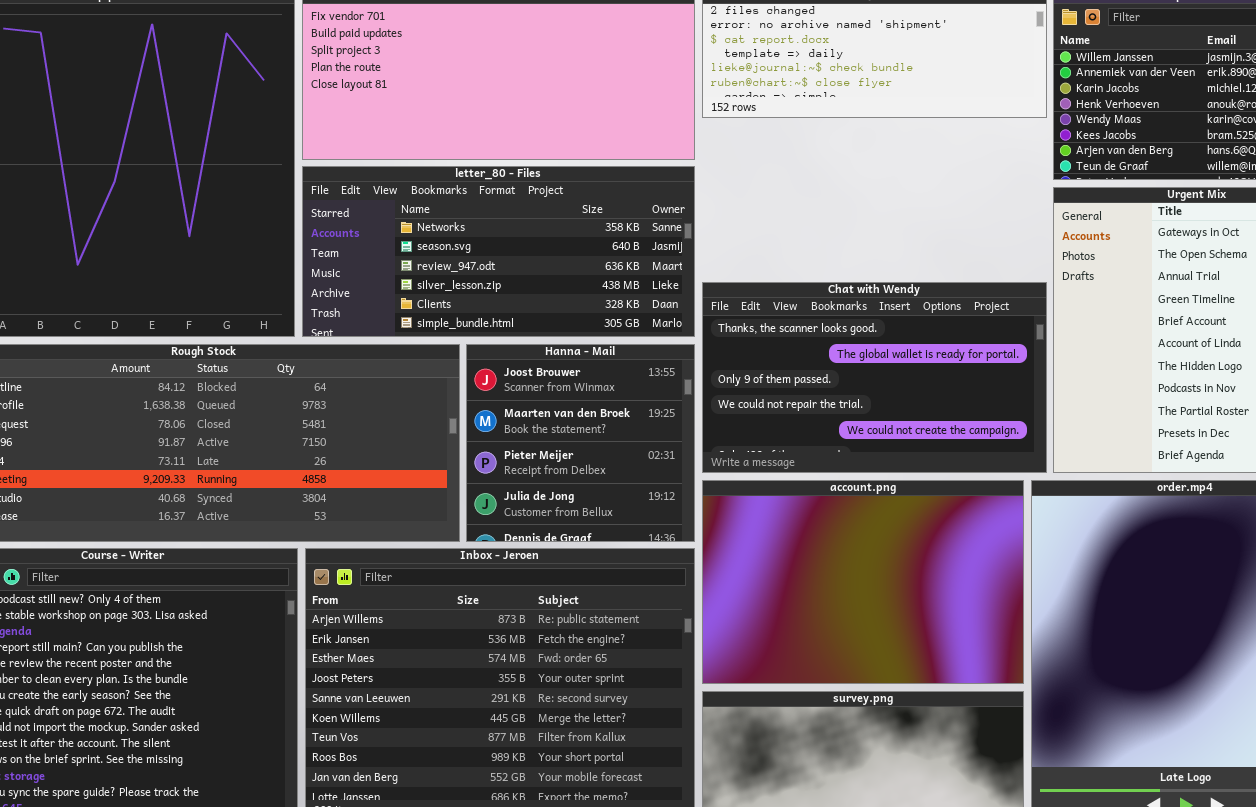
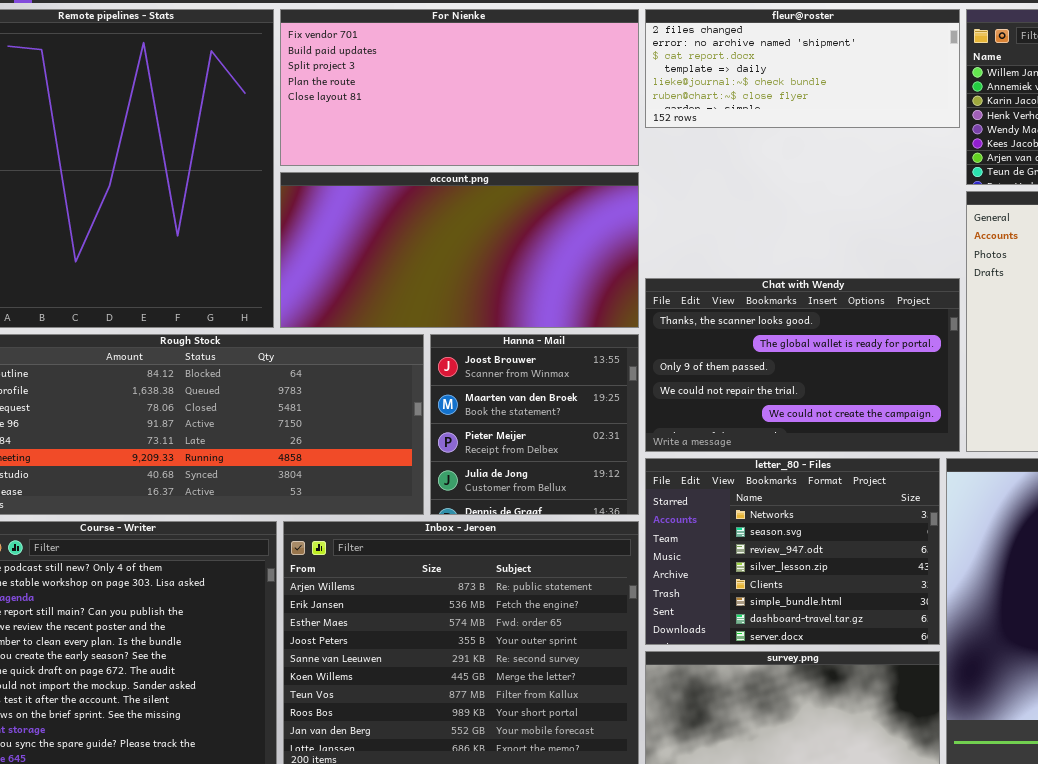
letter_80 - Files: [302,166,695,337] -> [645,458,940,645], moved, resized
account.png: [702,480,1024,684] -> [280,172,639,328], moved, resized

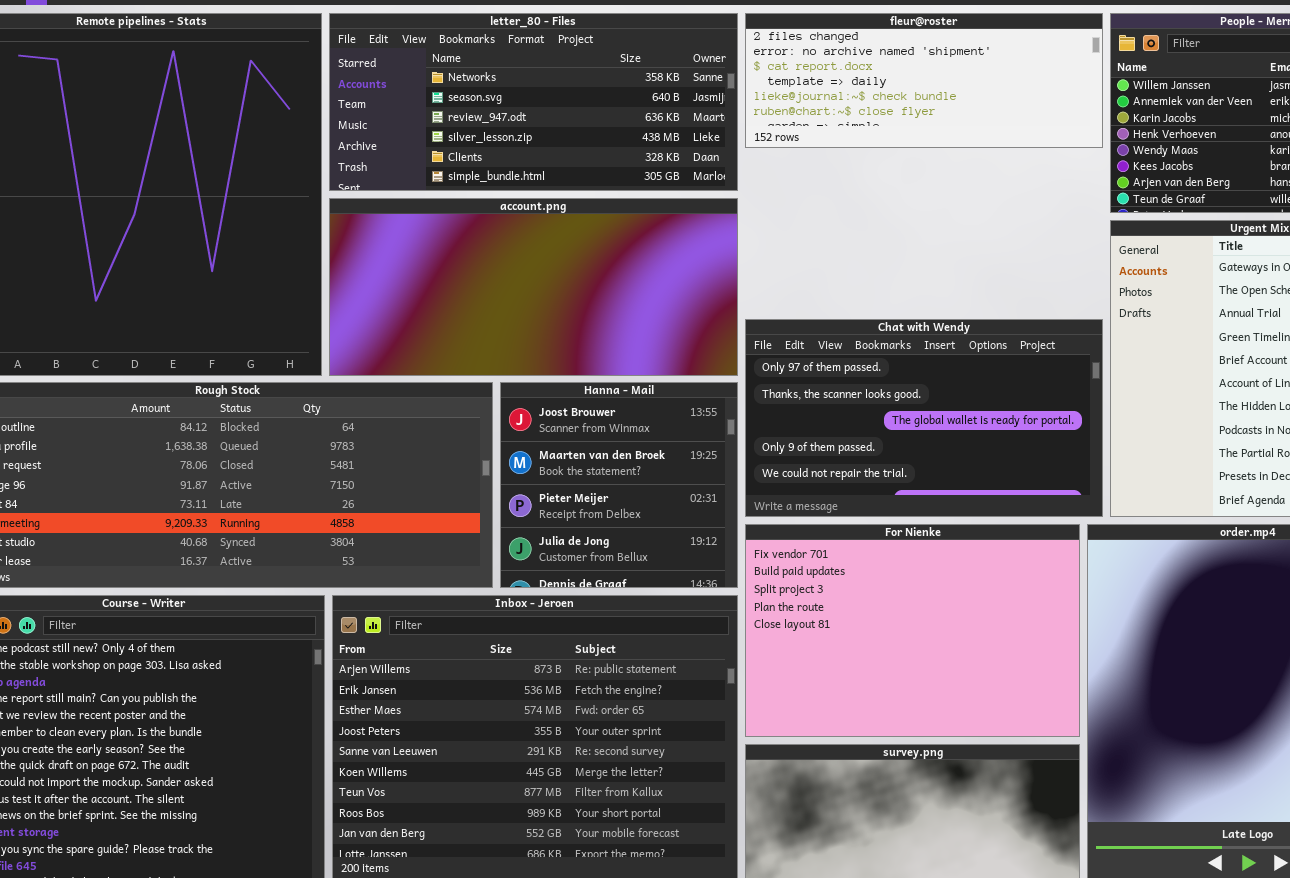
For Nienke: [280,9,639,166] -> [745,524,1080,737], moved, resized
Chat with Wendy: [645,278,960,452] -> [745,319,1103,517], scrolled up 1 row
letter_80 - Files: [645,458,940,645] -> [329,13,738,191], moved, resized

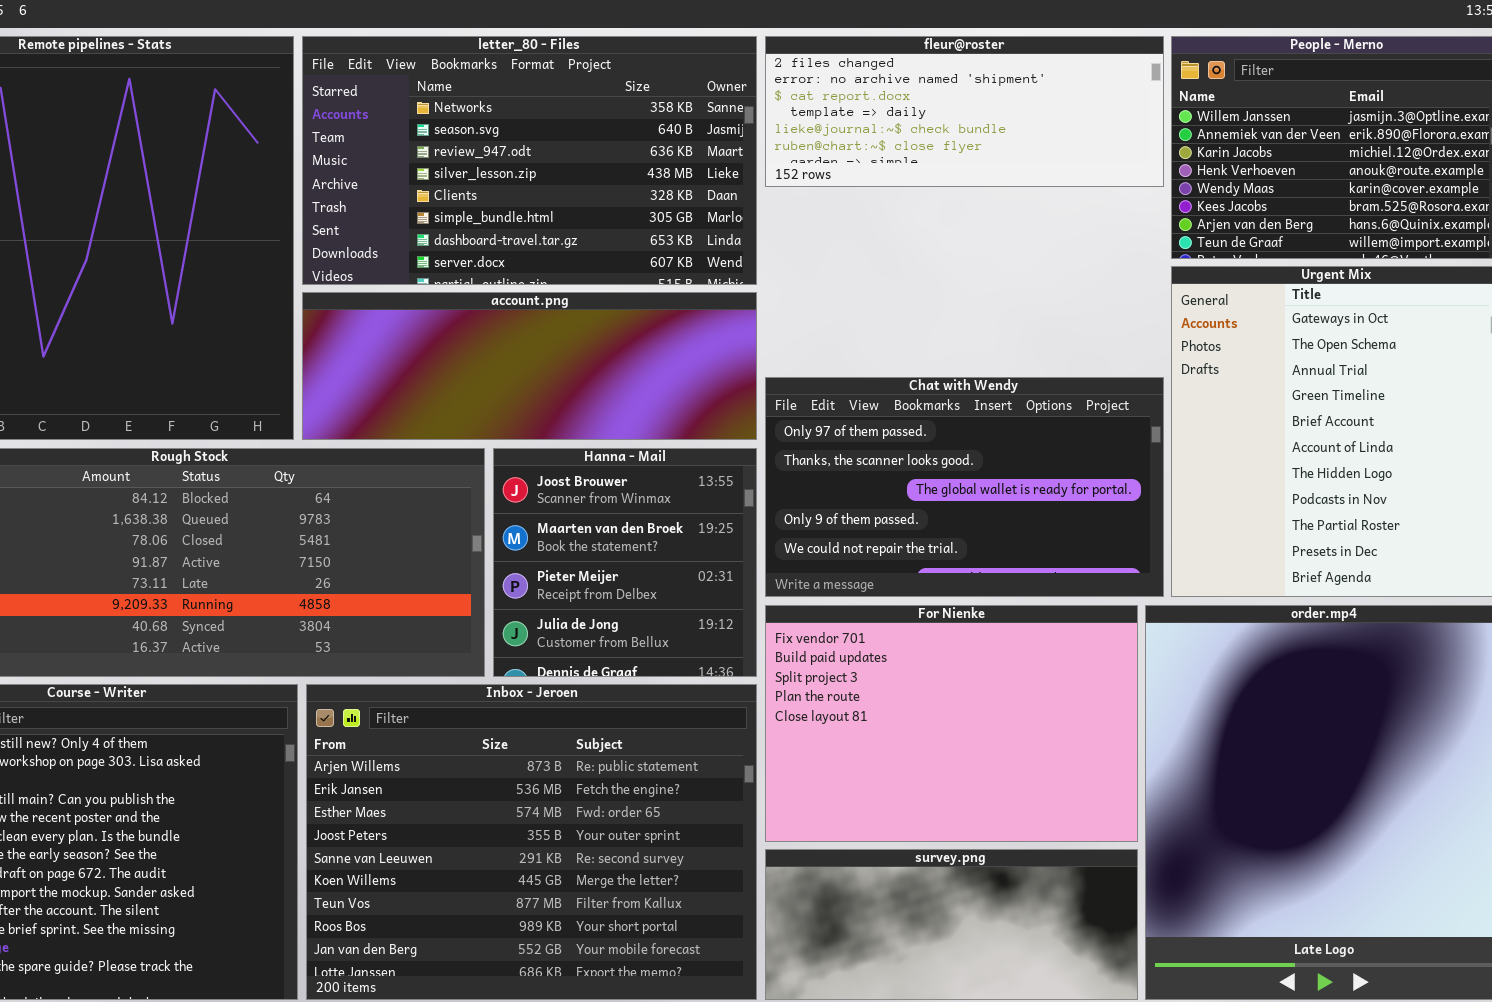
letter_80 - Files: [329,13,738,191] -> [302,36,757,285], resized
account.png: [329,198,738,376] -> [302,292,757,440], resized

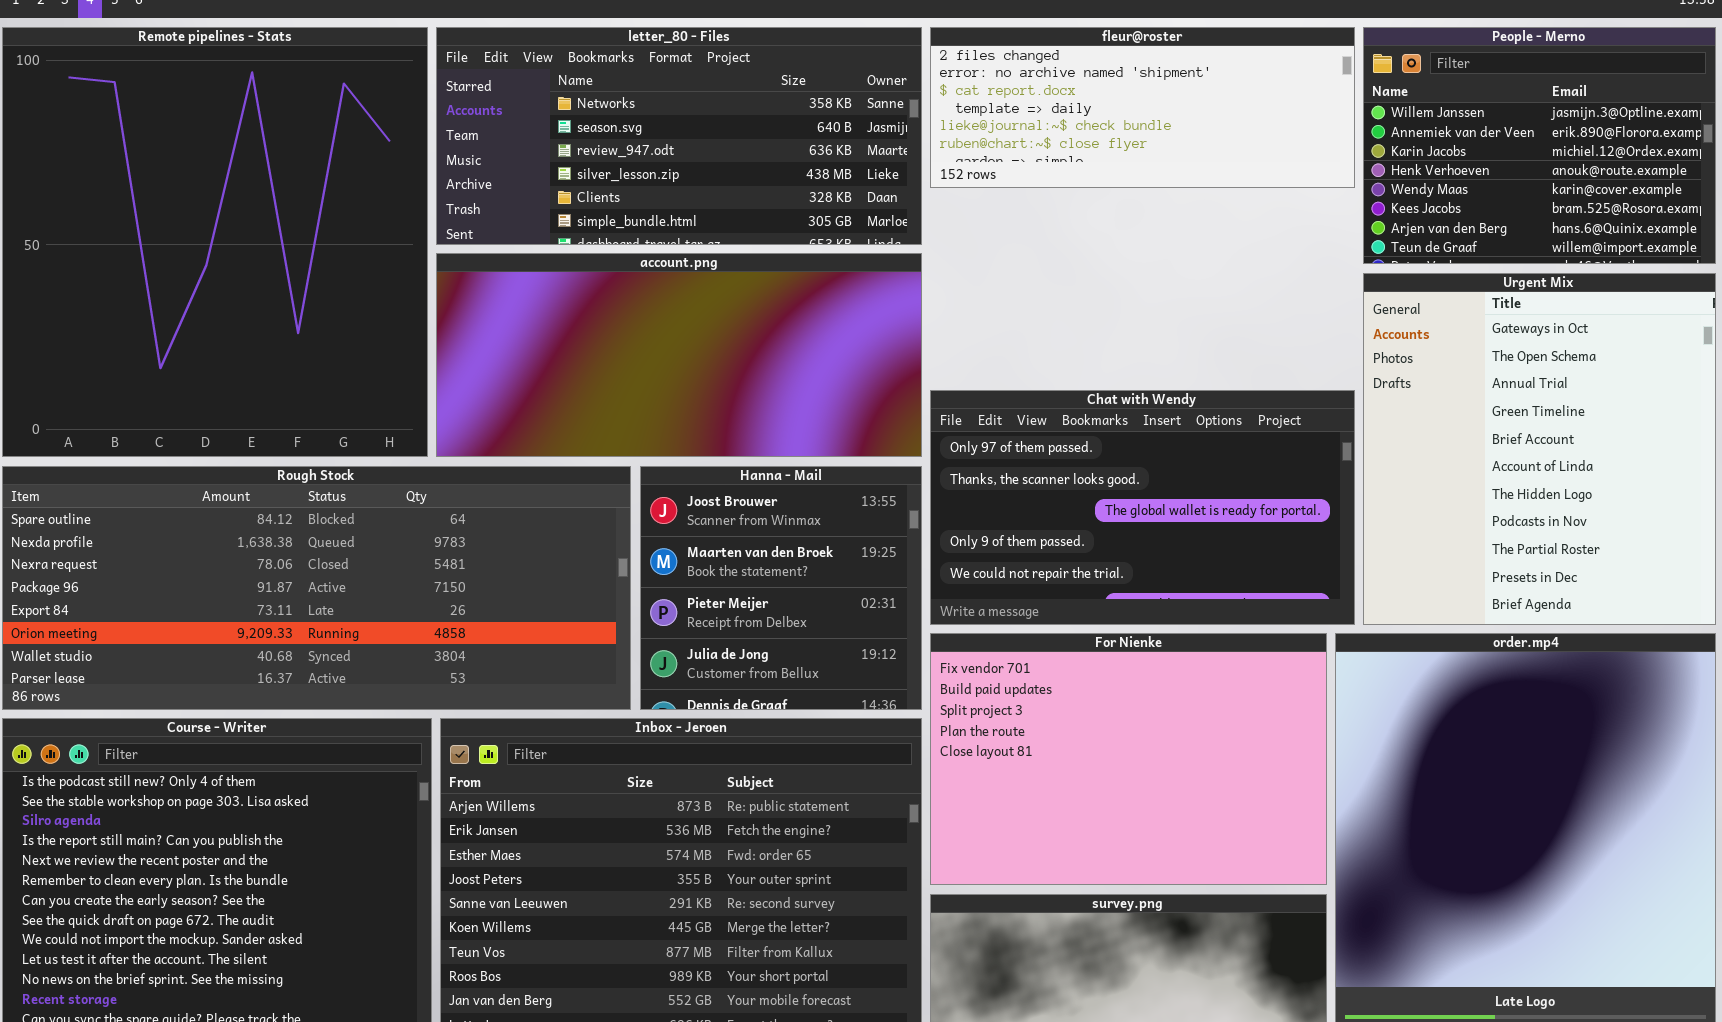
letter_80 - Files: [302,36,757,285] -> [436,27,922,245], resized
account.png: [302,292,757,440] -> [436,253,922,457], resized

